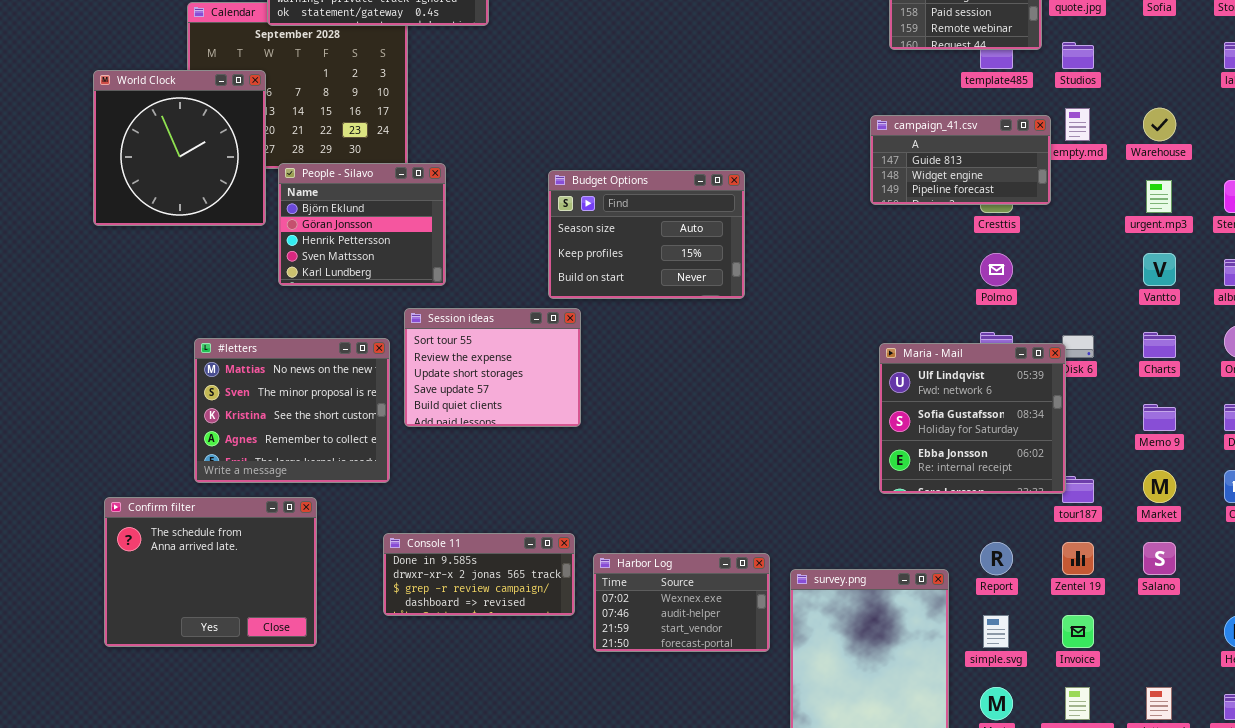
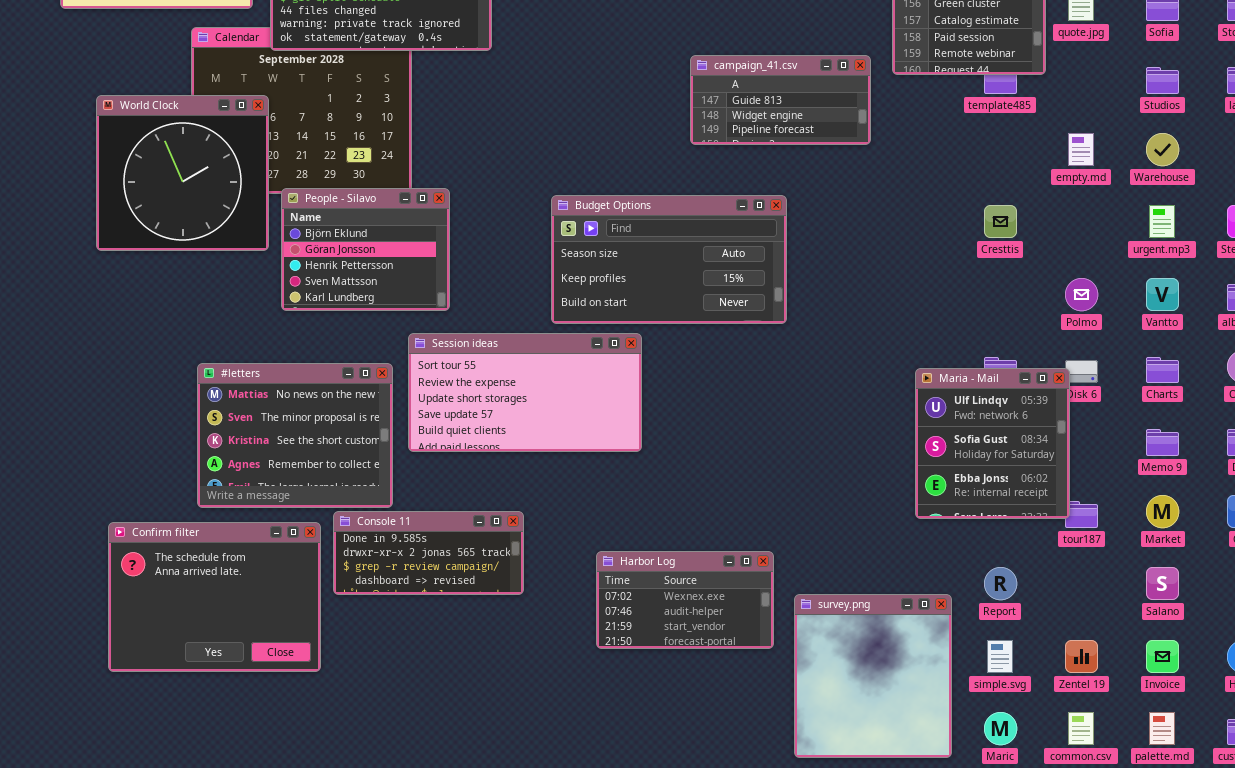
Studios: [1062,42,1094,69] -> [1146,67,1179,94], moved
campaign_41.csv: [870,115,1051,205] -> [690,55,871,145], moved
Budget Options: [548,170,745,299] -> [551,195,787,324], resized
Polmo: [980,253,1013,286] -> [1065,278,1098,311], moved
Session ideas: [404,308,581,427] -> [408,333,642,452], resized
Maria - Mail: [879,343,1066,494] -> [915,368,1070,519], resized
Console 11: [383,533,575,616] -> [333,511,524,595], moved
Zentel 19: [1062,542,1094,575] -> [1065,640,1098,673], moved
Harbor Log: [593,553,770,652] -> [596,551,774,649], moved
Invoice: [1062,615,1094,648] -> [1146,640,1179,673], moved

